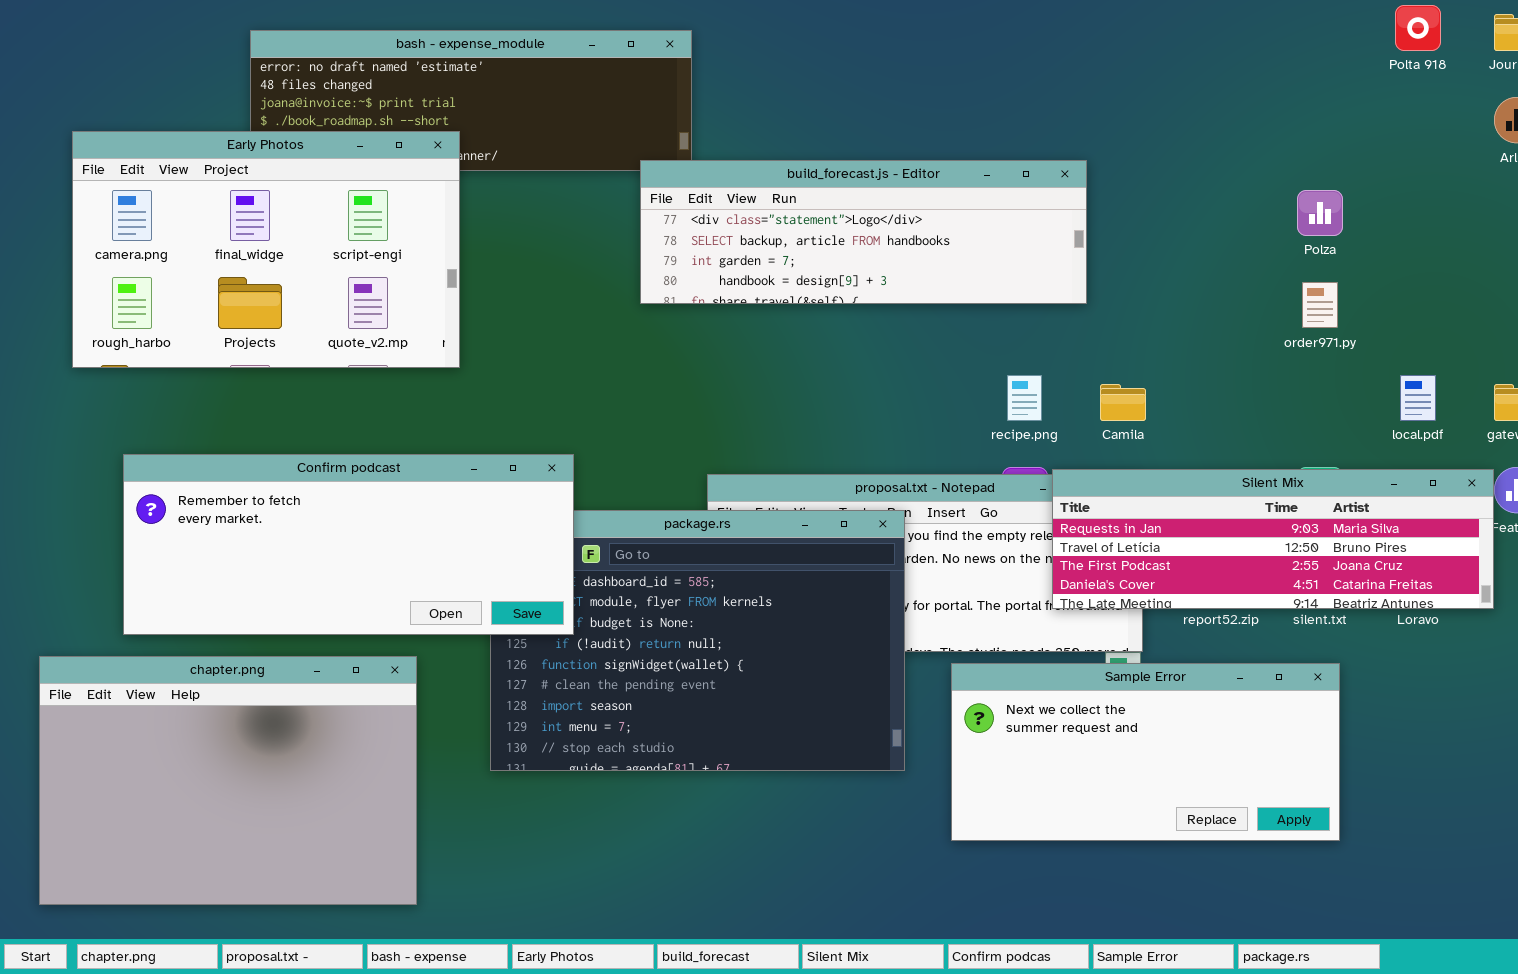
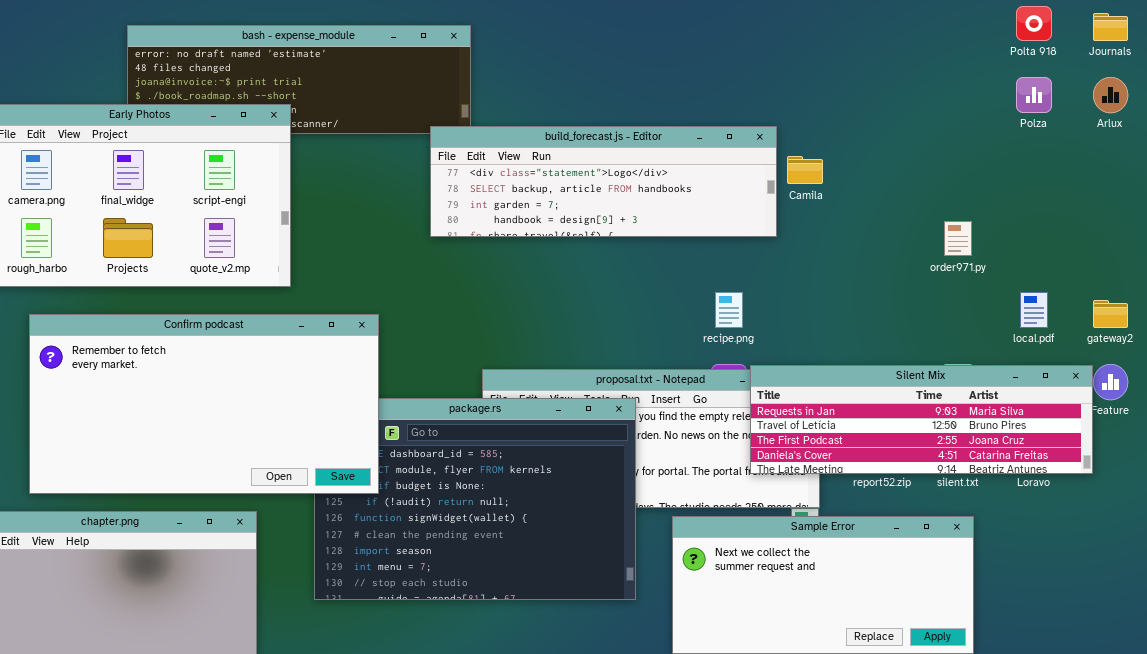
Polza: [1297,190,1343,236] -> [1016,77,1052,113], moved
Camila: [1100,384,1146,421] -> [787,156,823,184], moved
Confirm podcast: [123,454,574,635] -> [29,314,379,494], resized

